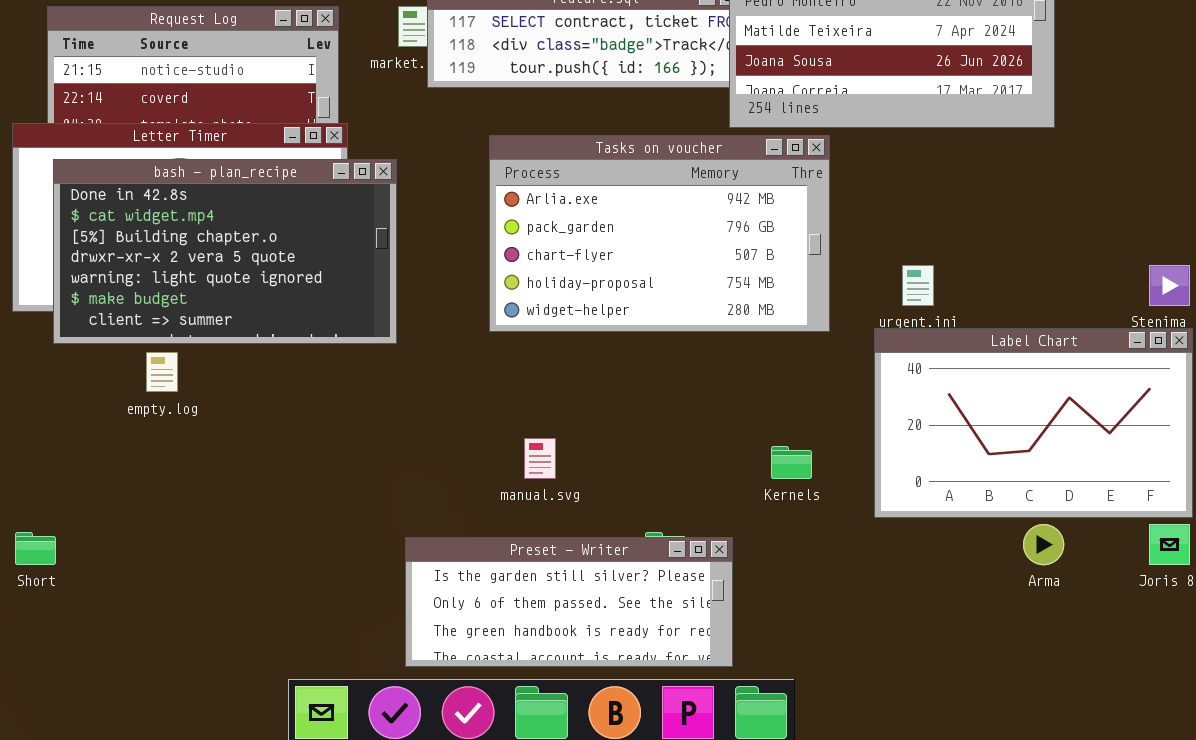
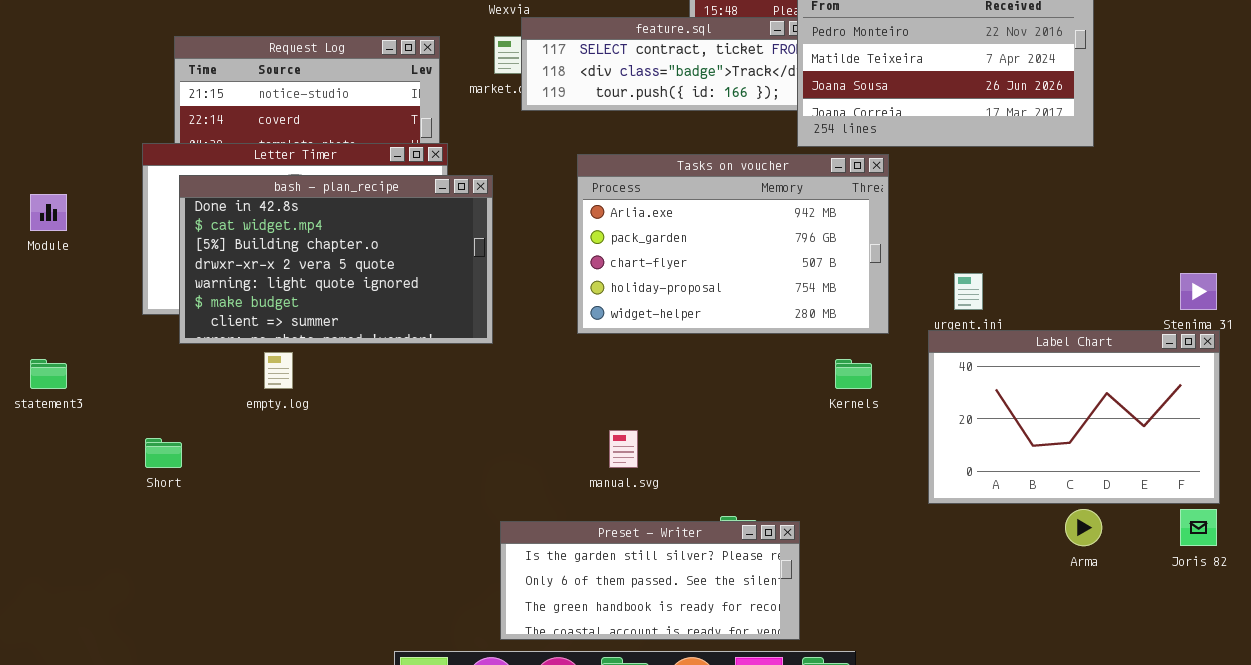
Kernels: [771,446,812,479] -> [835,359,872,389], moved
Short: [15,532,56,565] -> [145,438,182,468], moved

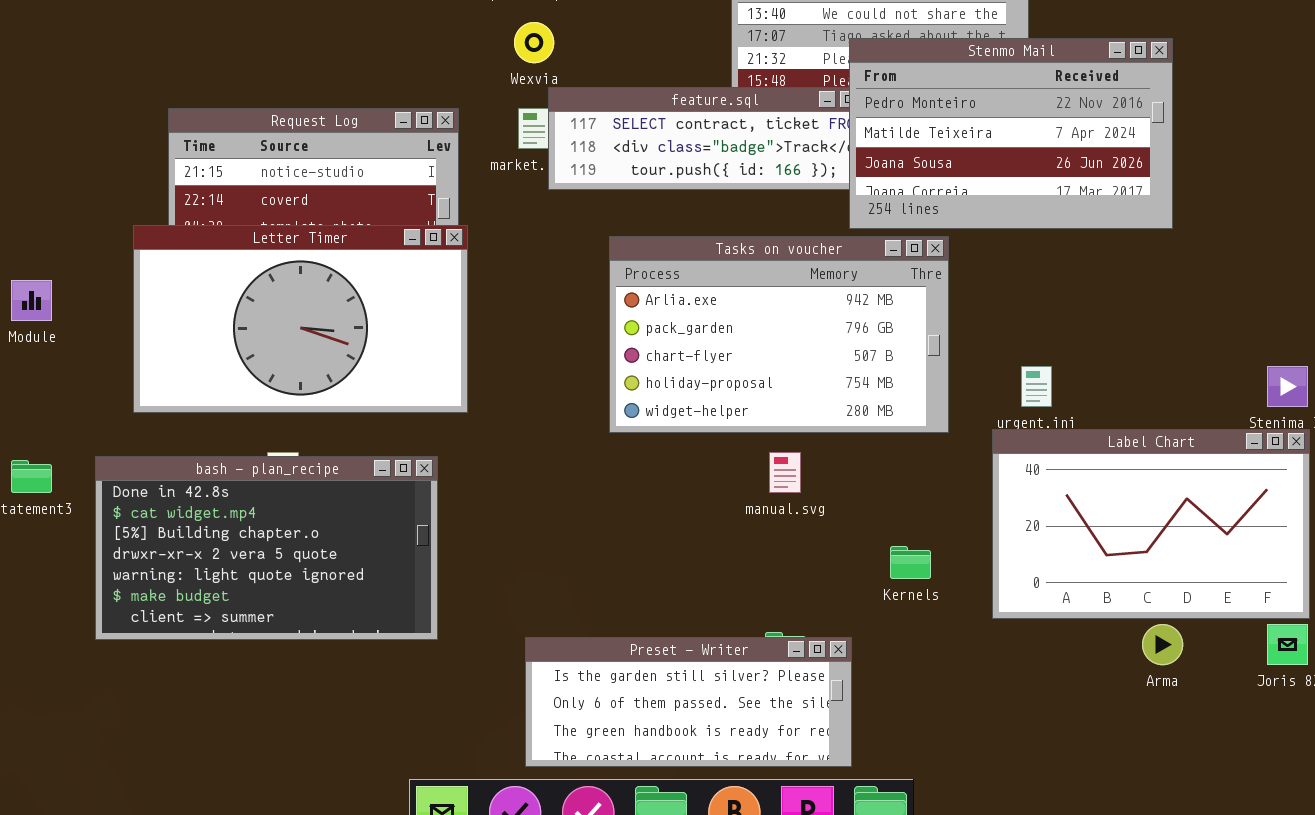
bash - plan_recipe: [179,175,493,344] -> [95,456,438,640], moved
Kernels: [835,359,872,389] -> [890,546,931,579], moved
manual.svg: [609,430,638,468] -> [769,452,801,493], moved

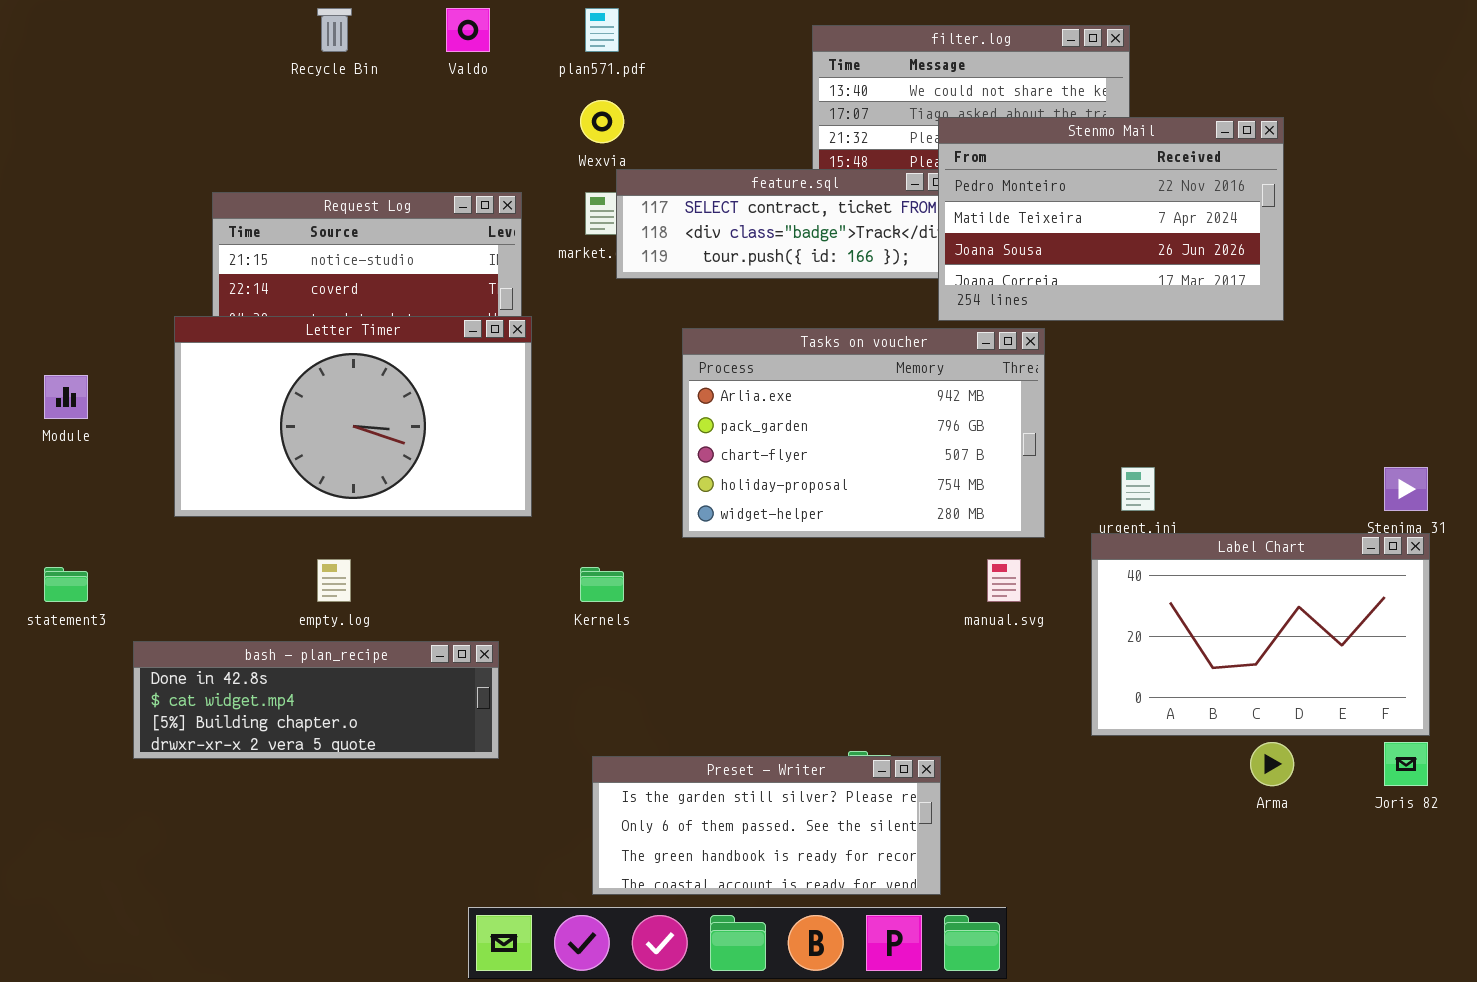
manual.svg: [769,452,801,493] -> [987,559,1021,602], moved
bash - plan_recipe: [95,456,438,640] -> [133,641,499,759], resized
Kernels: [890,546,931,579] -> [580,567,624,602], moved

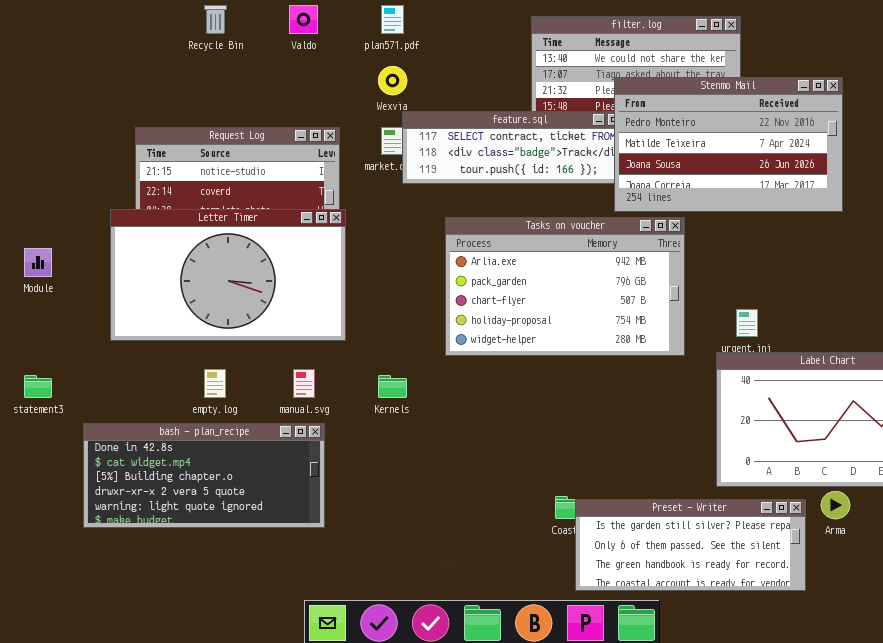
manual.svg: [987,559,1021,602] -> [293,369,315,398], moved
bash - plan_recipe: [133,641,499,759] -> [83,423,325,528], resized
Preset - Writer: [592,756,941,895] -> [575,499,806,591], moved

